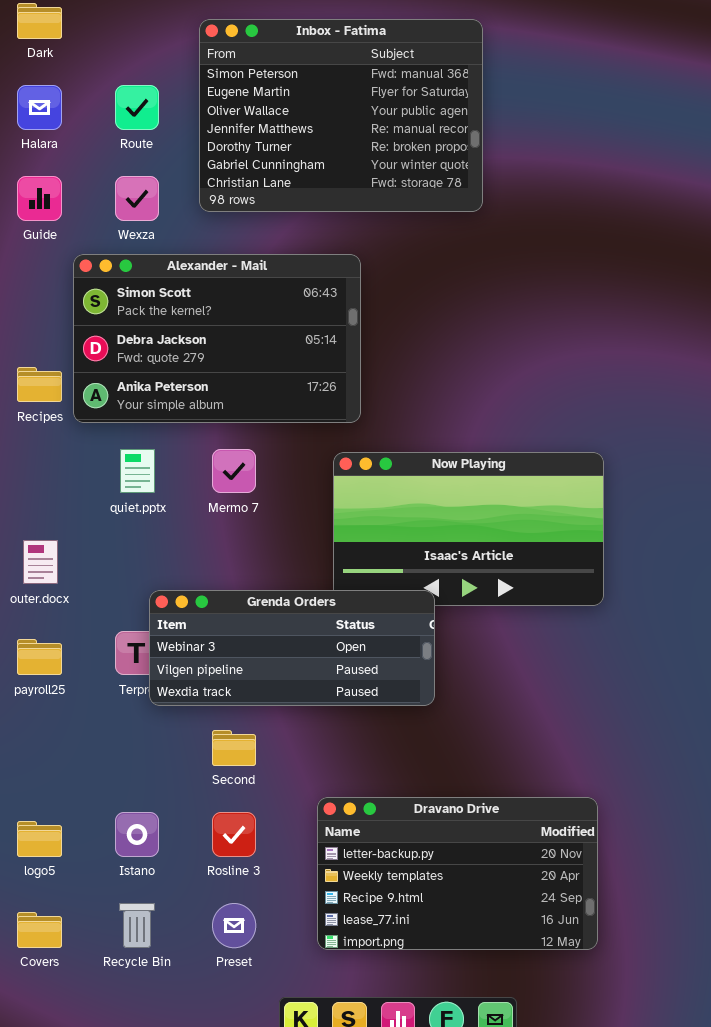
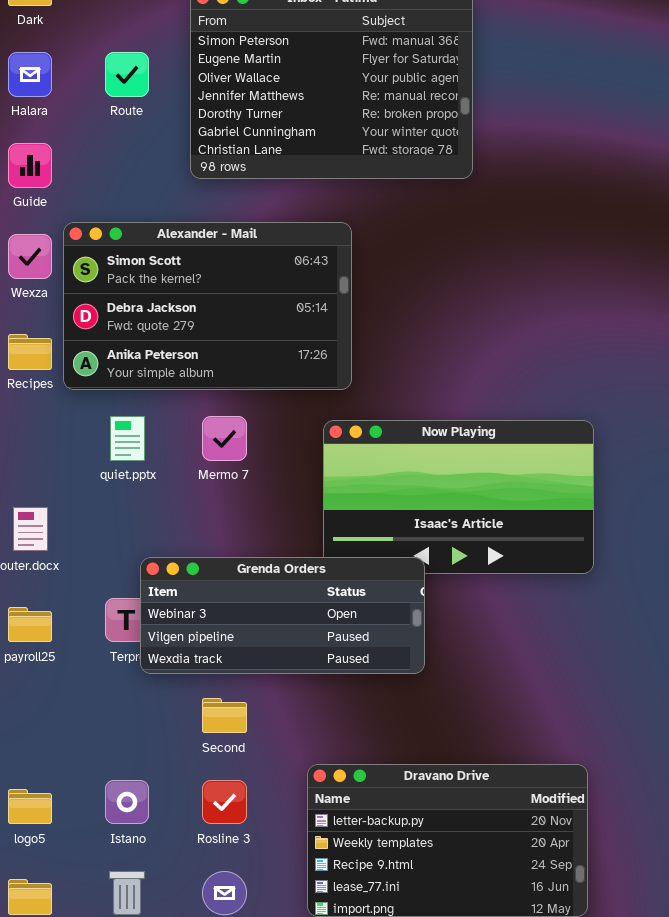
Wexza: [115,176,159,221] -> [8,234,52,279], moved

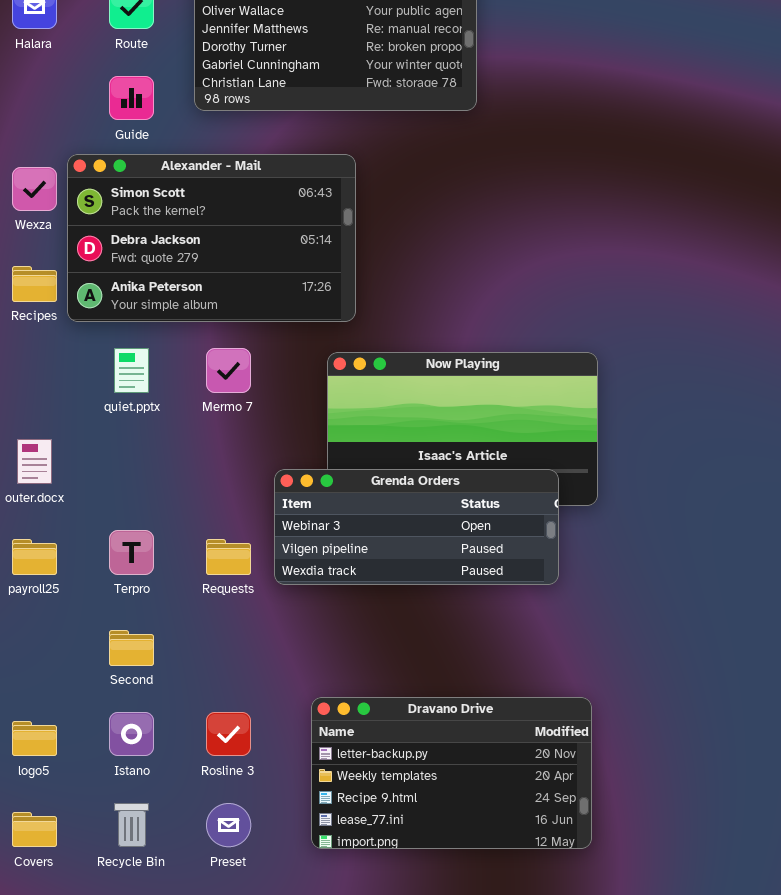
Guide: [8,143,52,188] -> [109,76,154,120], moved
Grenda Orders: [140,557,425,674] -> [274,469,559,585], moved
Second: [202,698,247,733] -> [109,630,154,666], moved

